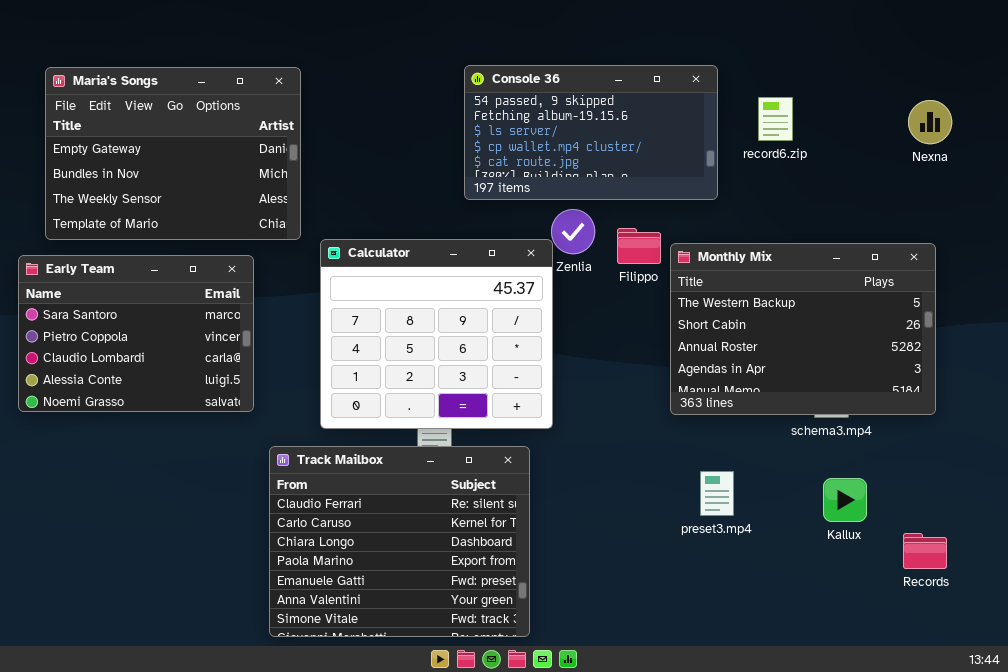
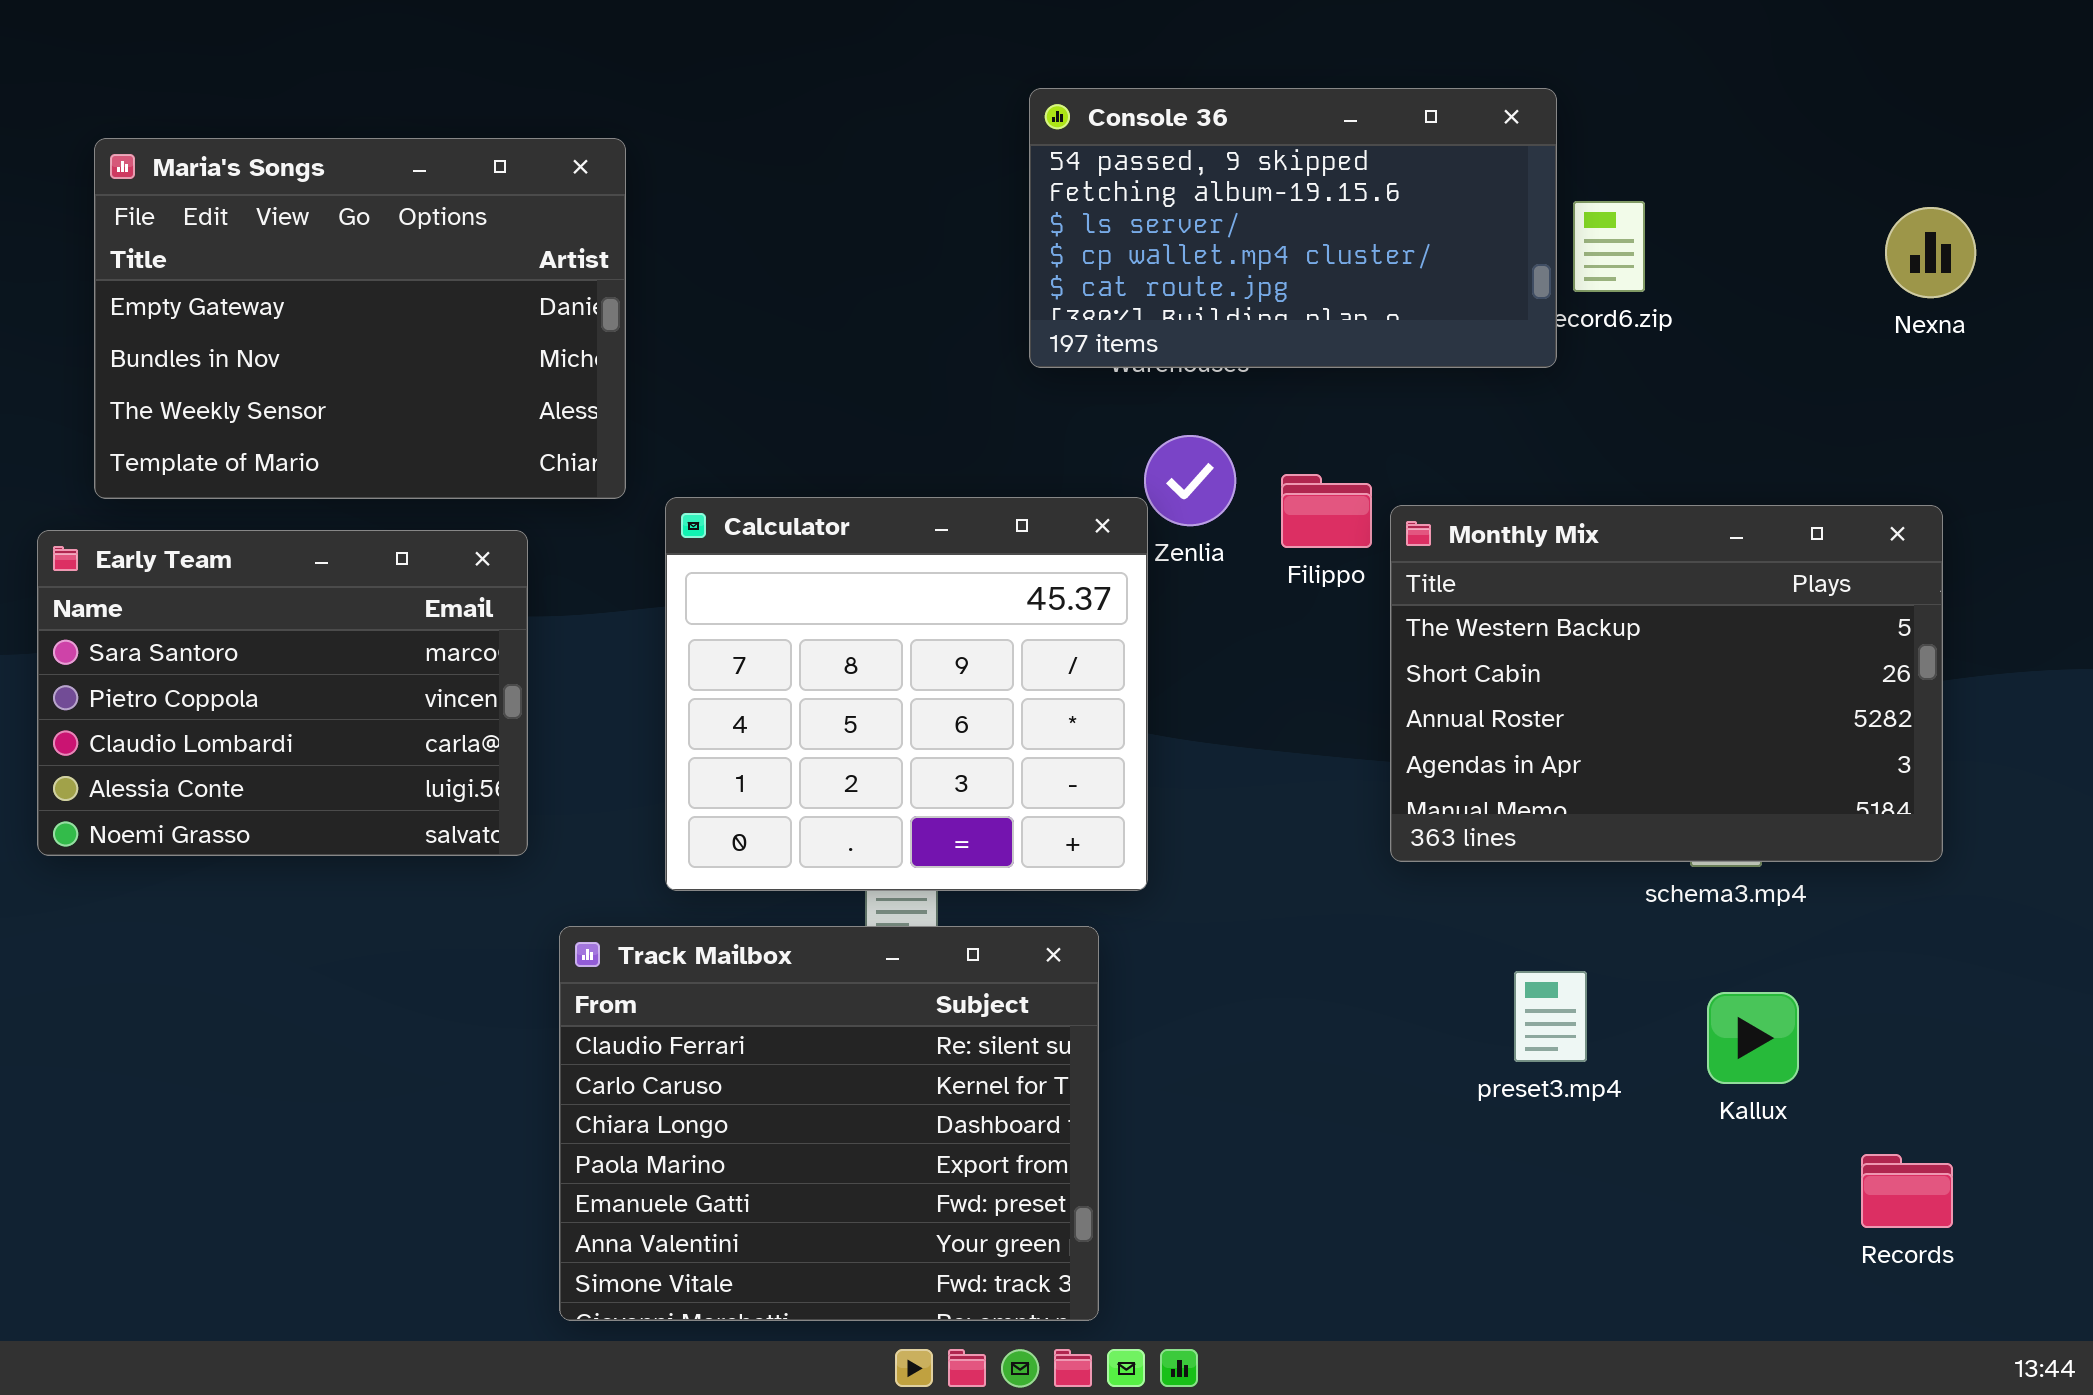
Console 36: [464,65,718,200] -> [1029,88,1557,368], moved
preset3.mp4: [700,471,734,516] -> [1514,971,1587,1062], moved
Records: [903,533,947,569] -> [1861,1154,1953,1228], moved

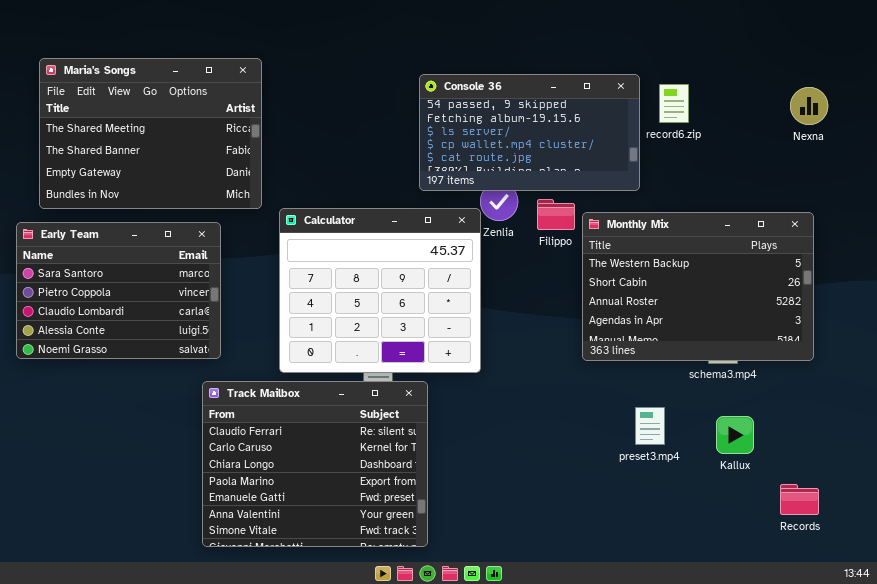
Console 36: [1029,88,1557,368] -> [419,74,640,191], moved
Maria's Songs: [94,138,626,499] -> [39,58,262,209], scrolled up 2 rows
Track Mailbox: [559,926,1099,1321] -> [202,381,428,547], moved

